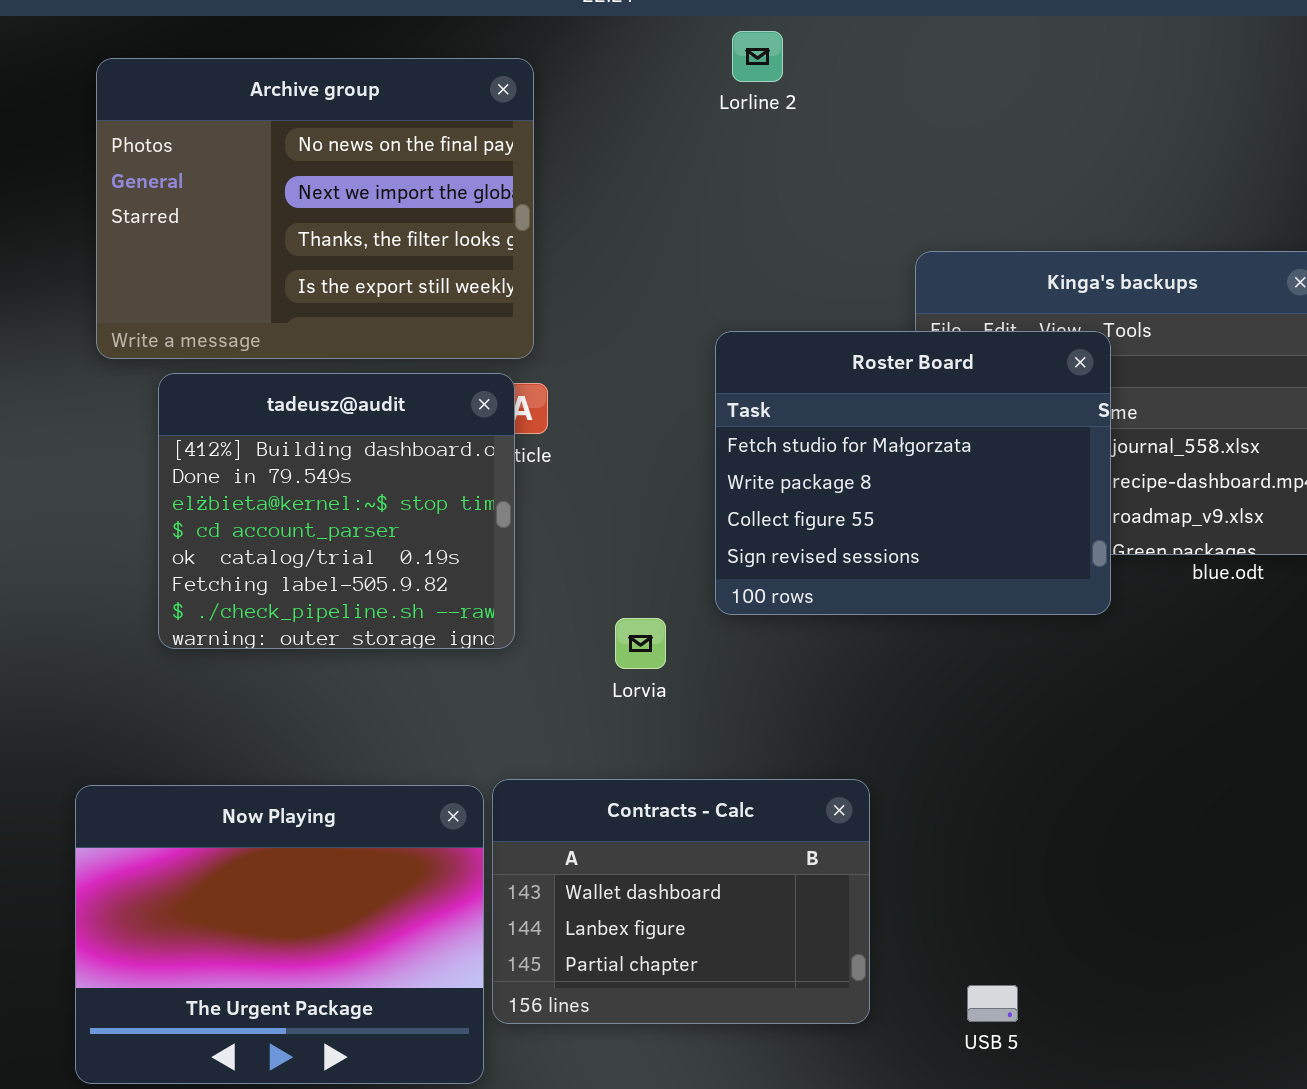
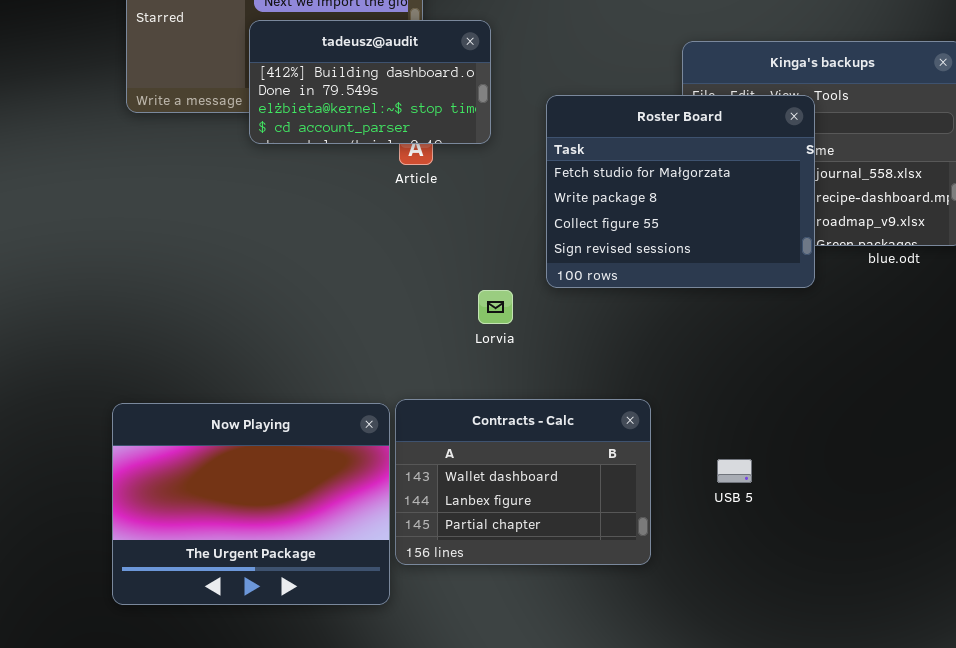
tadeusz@audit: [158,373,515,649] -> [249,20,491,144], moved, resized
USB 5: [967,985,1018,1022] -> [717,459,752,483], moved

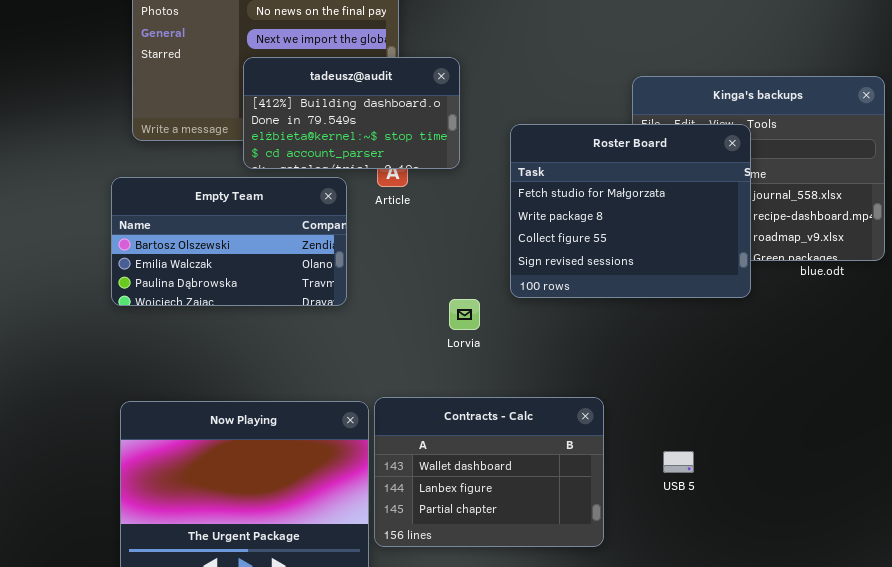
Empty Team: none -> [111,177,347,306], opened

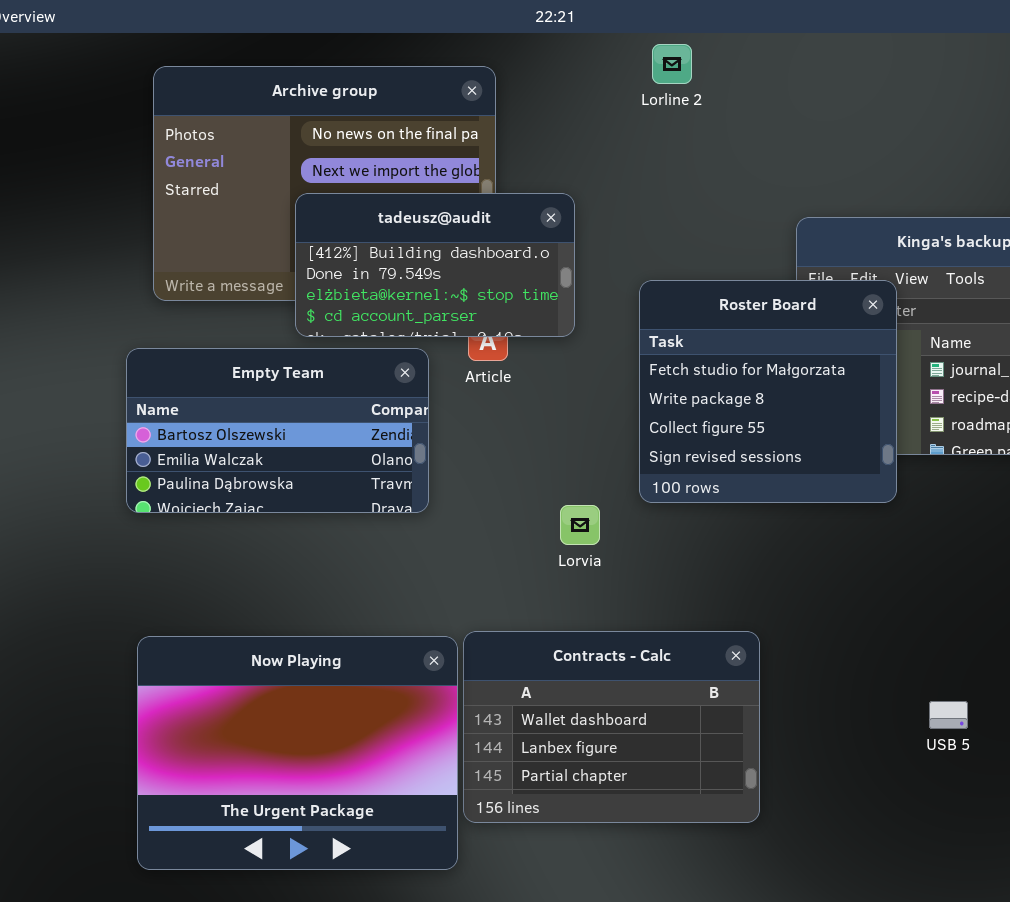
Roster Board: [510,124,751,298] -> [639,280,897,503], resized
USB 5: [663,451,694,473] -> [929,701,968,729], moved

